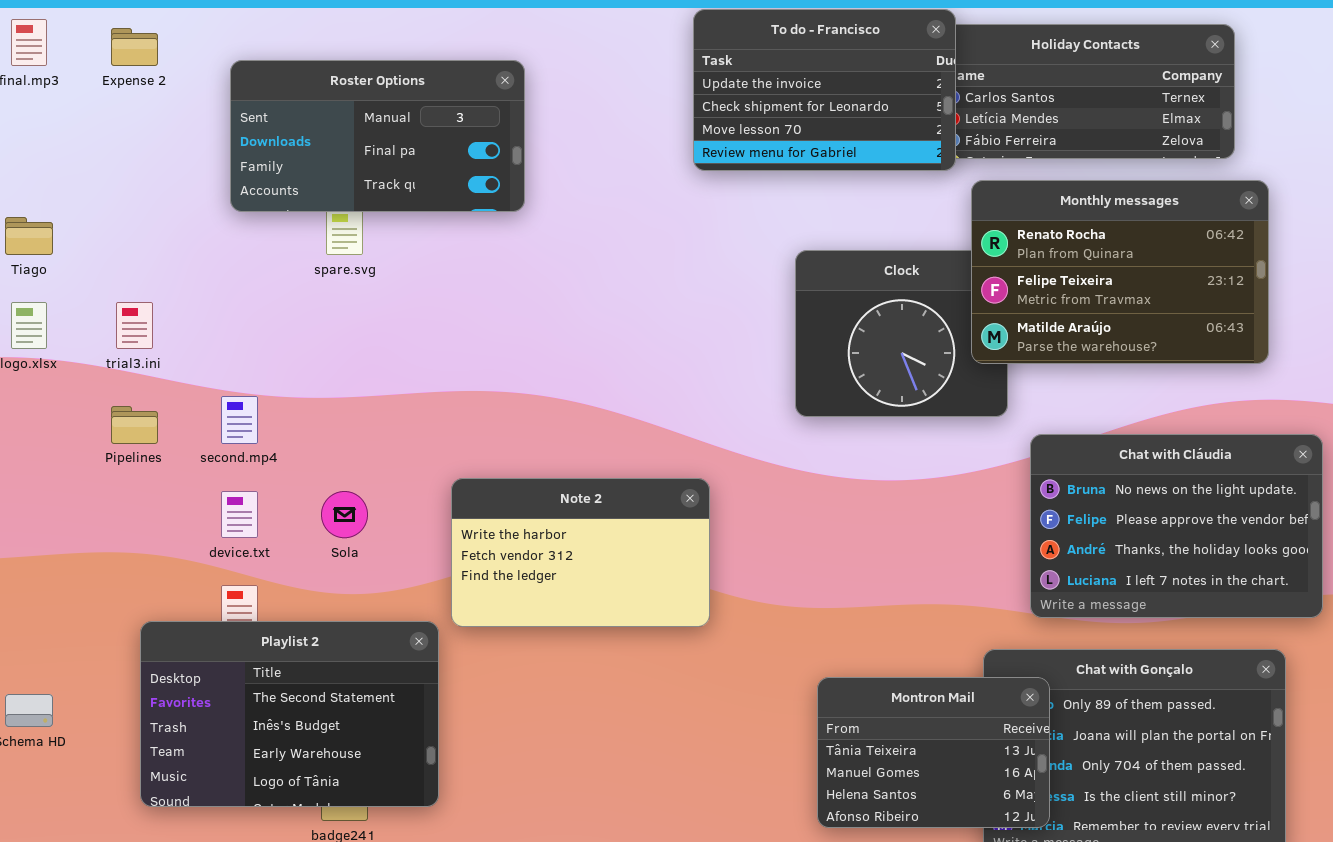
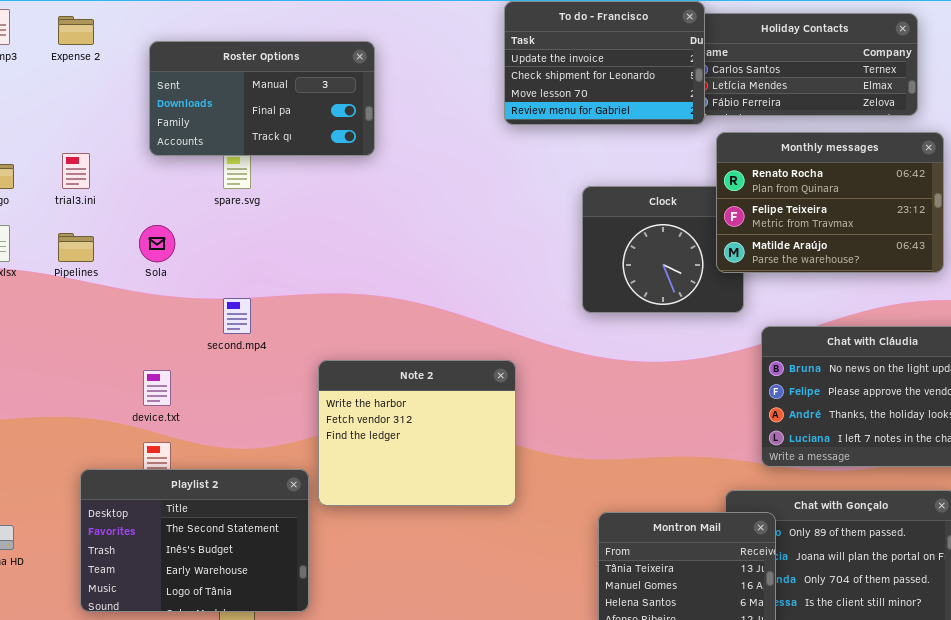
trial3.ini: [116,302,153,349] -> [62,153,90,189], moved
second.mp4: [221,396,258,444] -> [223,298,251,334], moved
Pipelines: [111,406,158,444] -> [58,233,94,262], moved
Note 2: [451,478,710,627] -> [318,360,516,506], resized
Sola: [321,491,368,538] -> [139,225,175,262], moved

